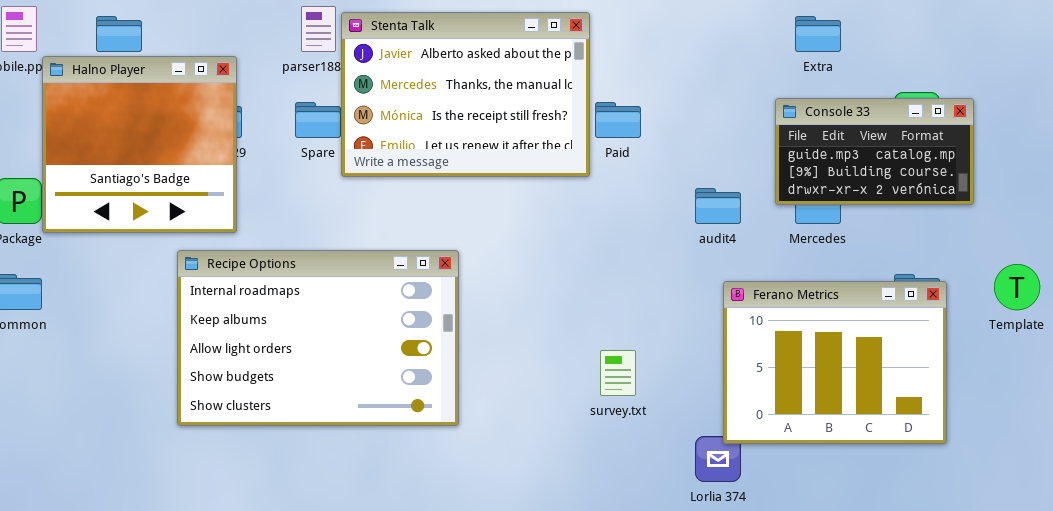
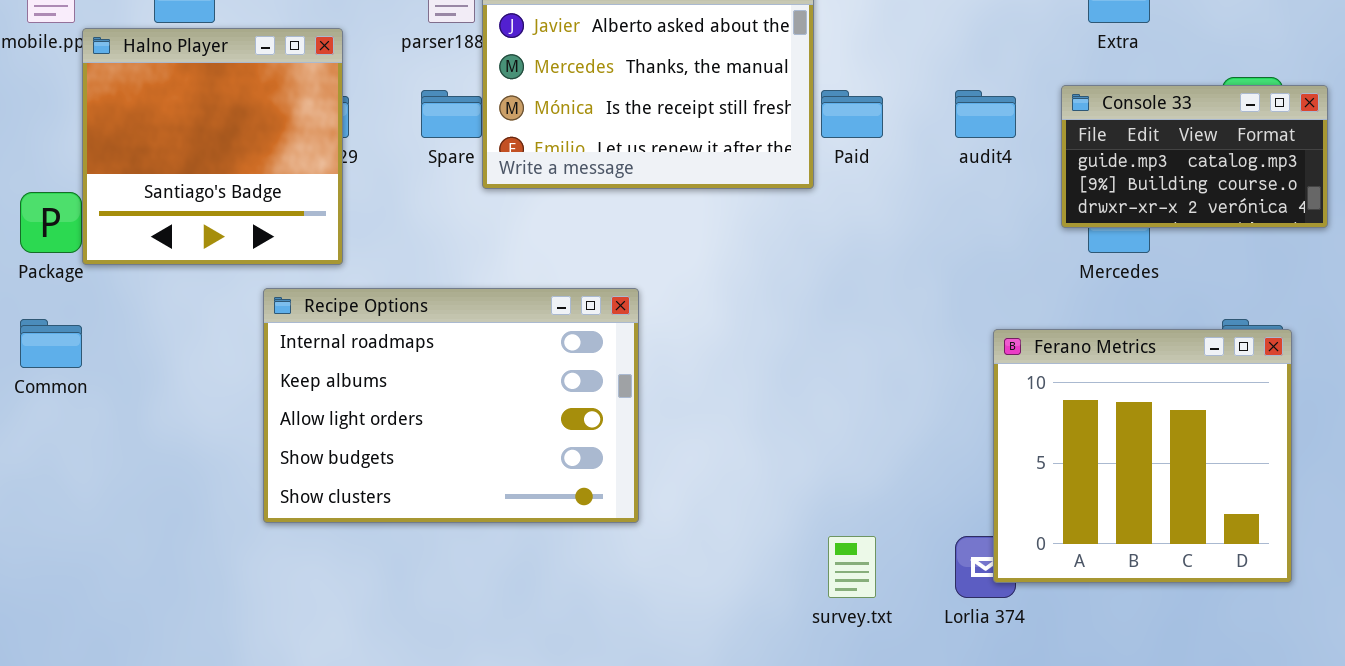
audit4: [695,188,741,224] -> [955,90,1016,138], moved
Ferano Metrics: [723,281,947,444] -> [993,329,1292,583], resized
survey.txt: [600,350,636,396] -> [828,536,876,598], moved

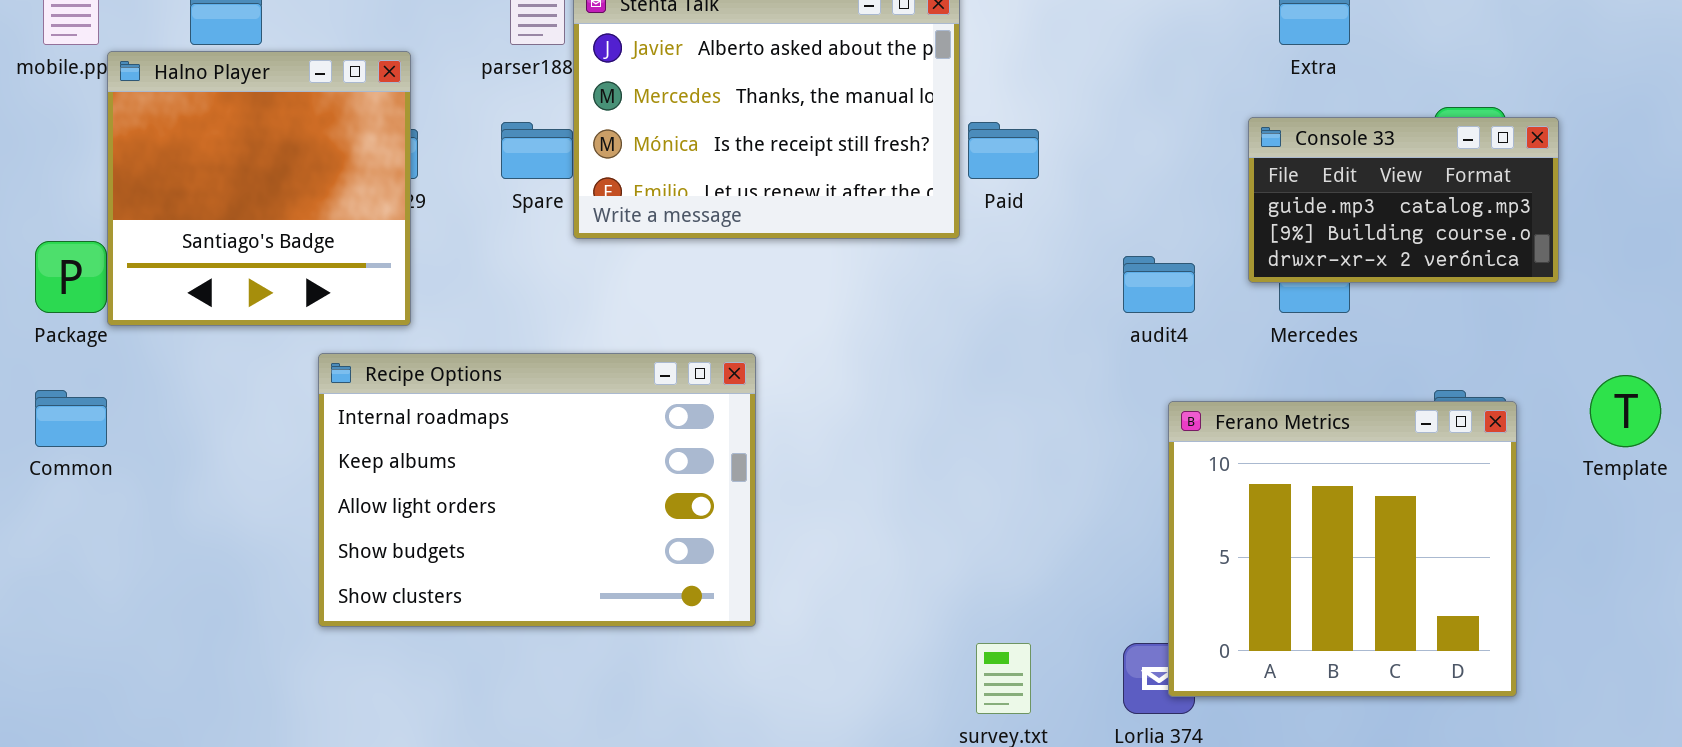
audit4: [955,90,1016,138] -> [1123,256,1195,313], moved

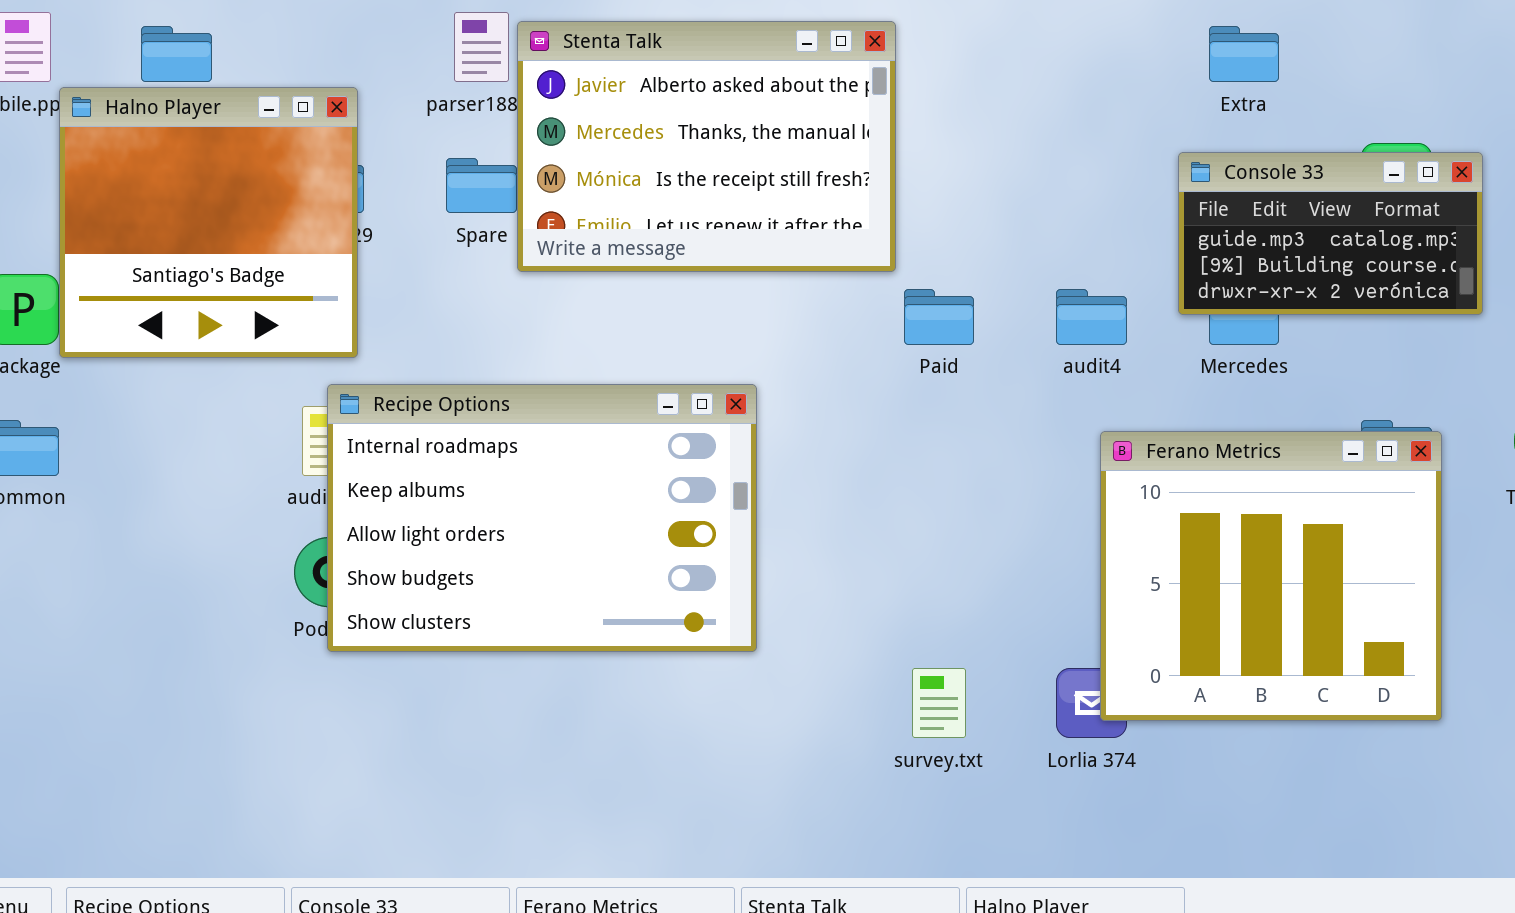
Paid: [968,122,1039,179] -> [904,289,974,345], moved
Recipe Options: [318,353,756,627] -> [327,384,757,652], moved

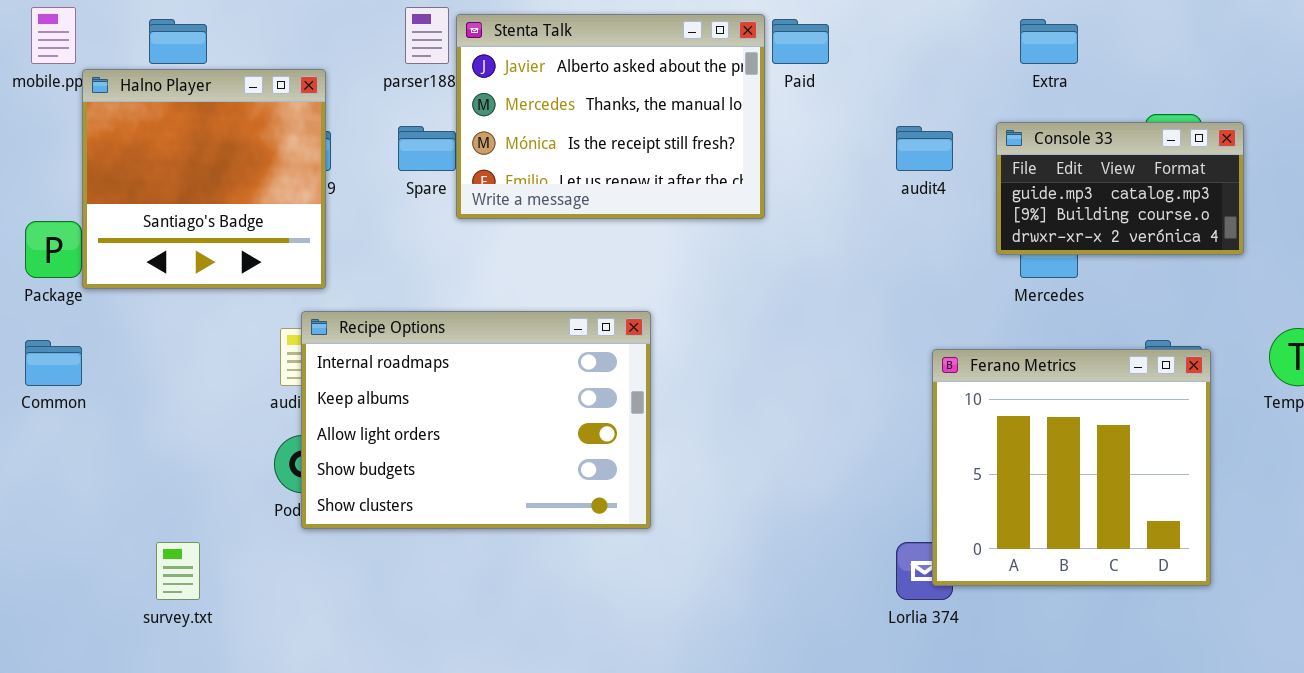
Paid: [904,289,974,345] -> [772,19,829,64], moved
audit4: [1056,289,1127,345] -> [896,126,953,171], moved
survey.txt: [912,668,966,738] -> [156,542,200,600], moved

